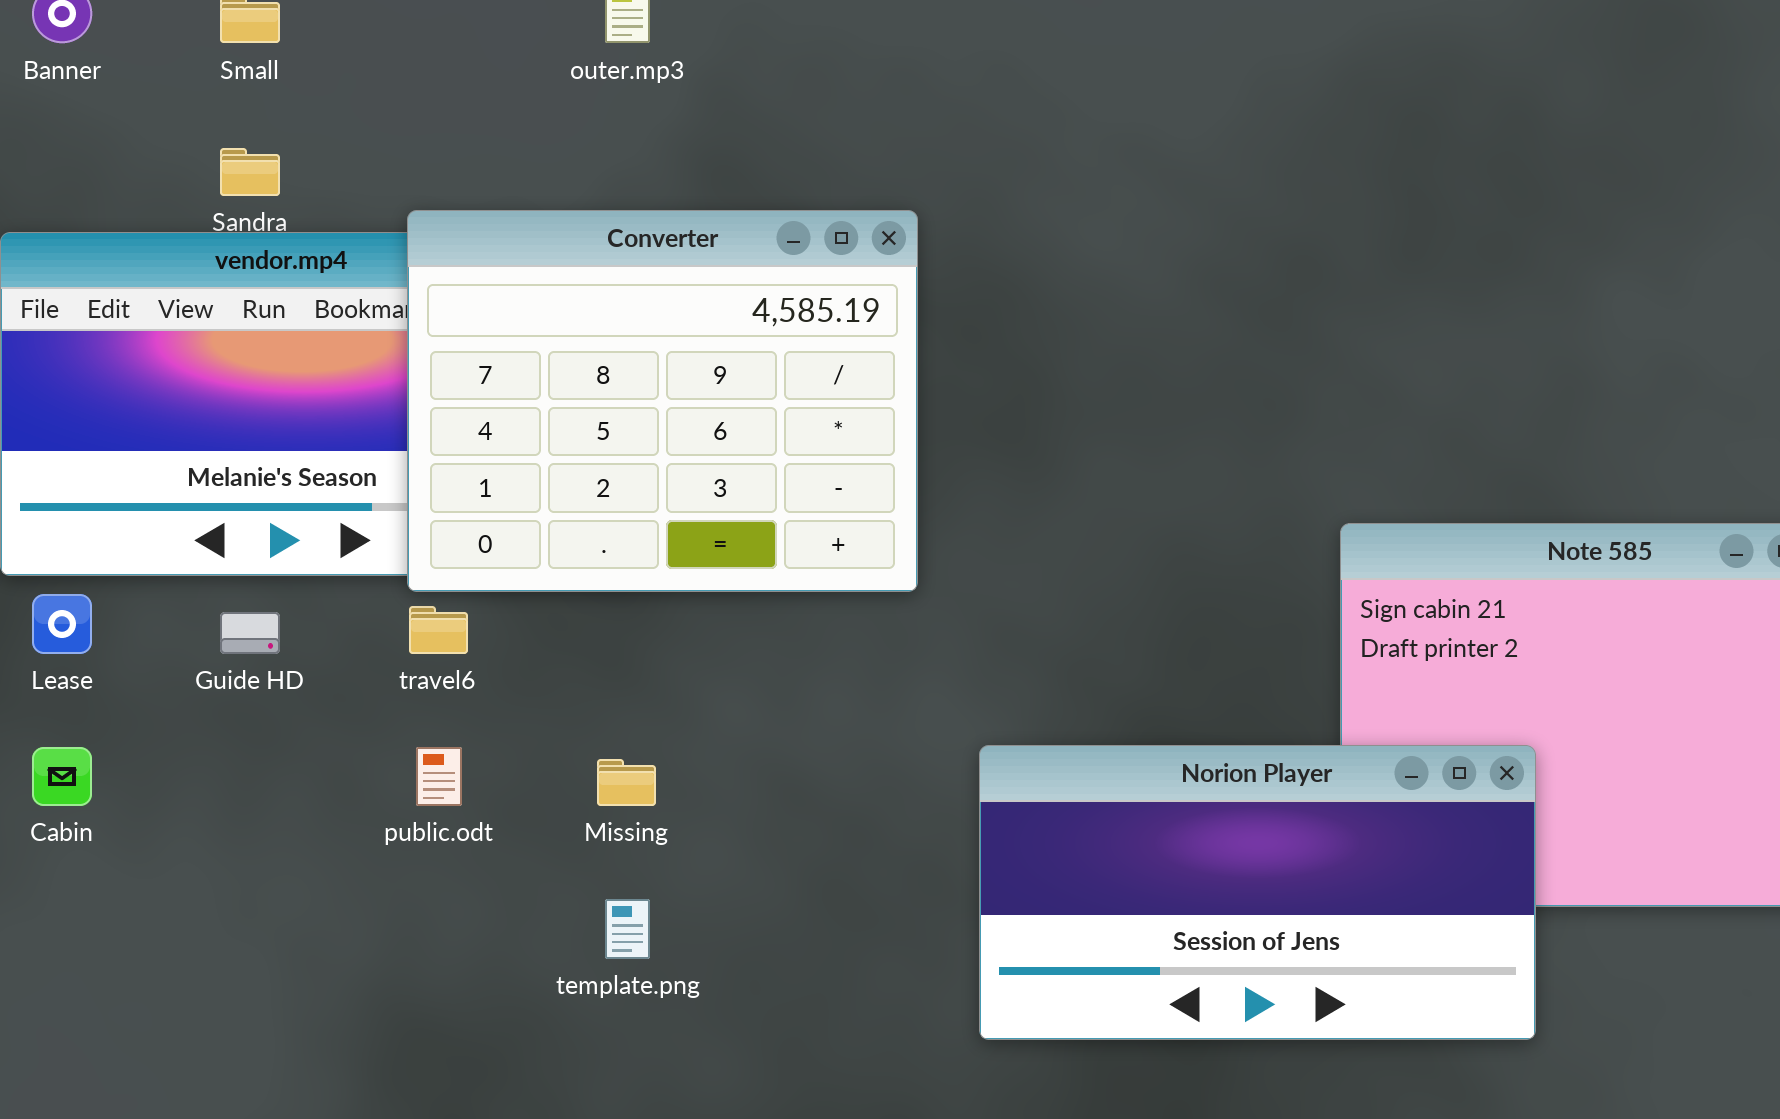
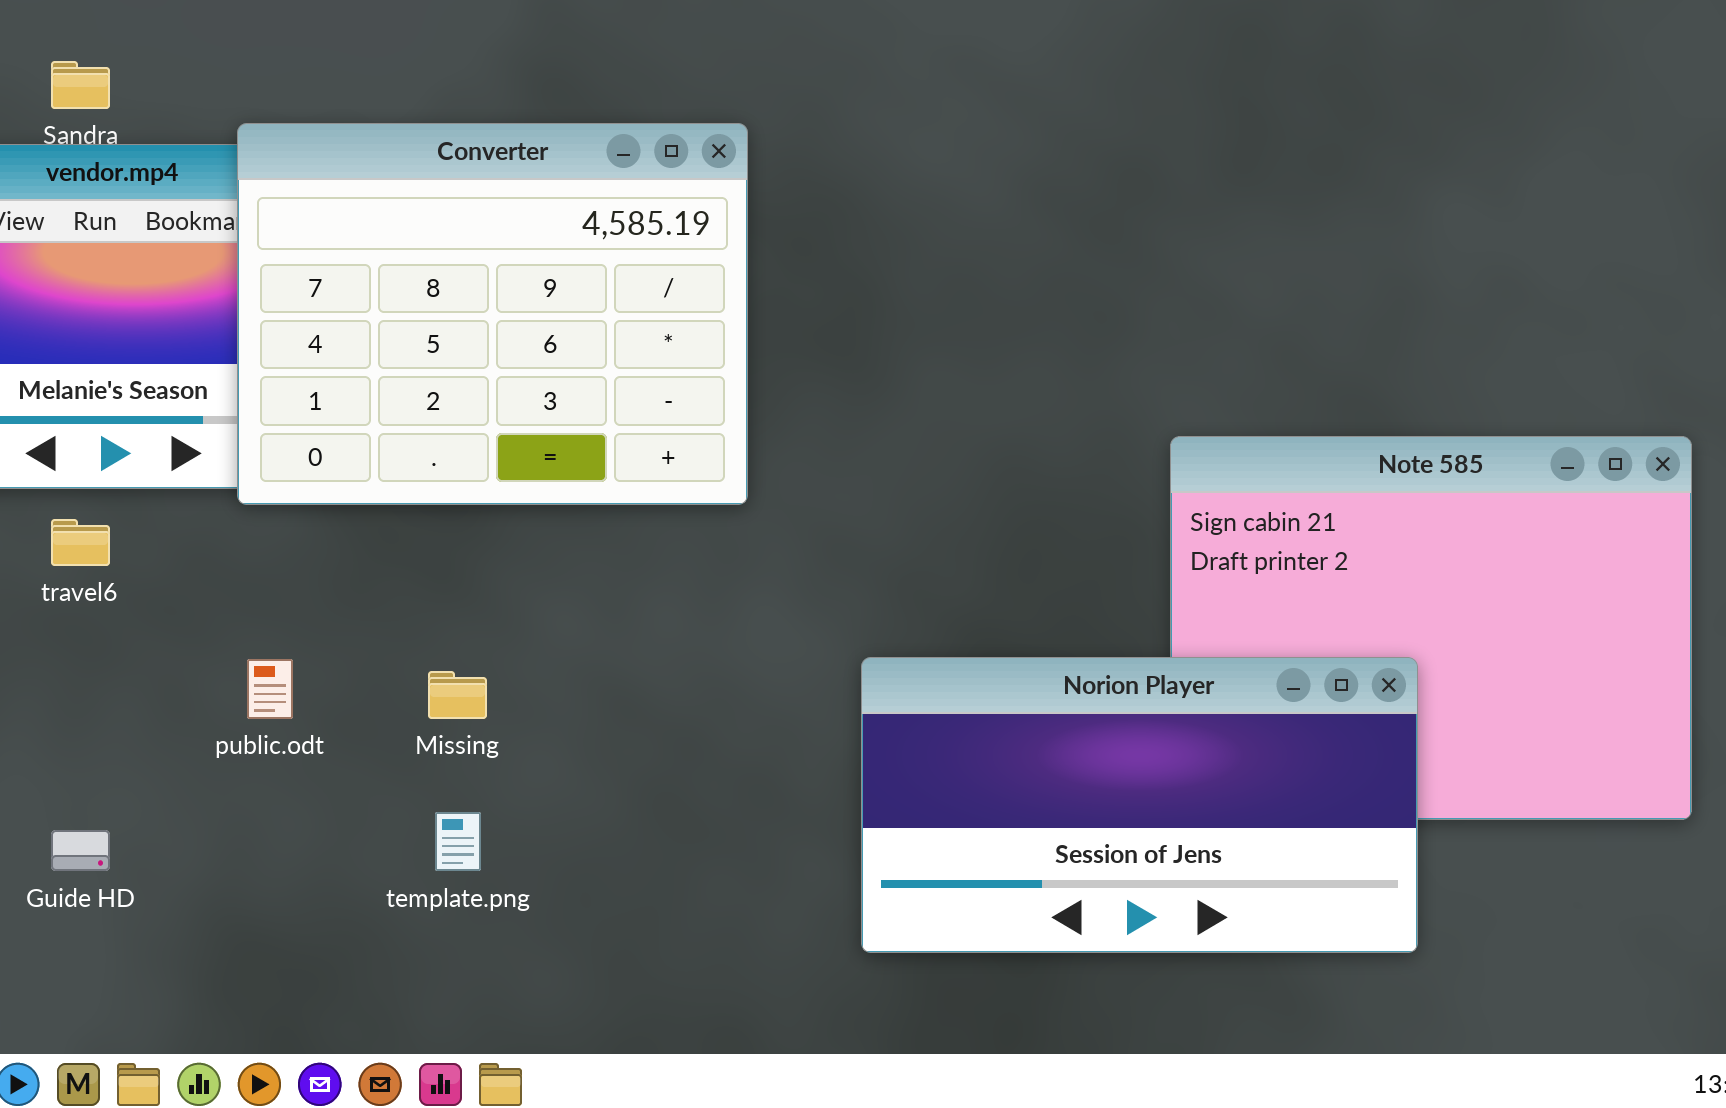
travel6: [409,606,468,654] -> [51,519,110,566], moved
Guide HD: [220,612,280,654] -> [51,830,110,871], moved
Norion Player: [979,745,1536,1040] -> [861,657,1418,953], moved

